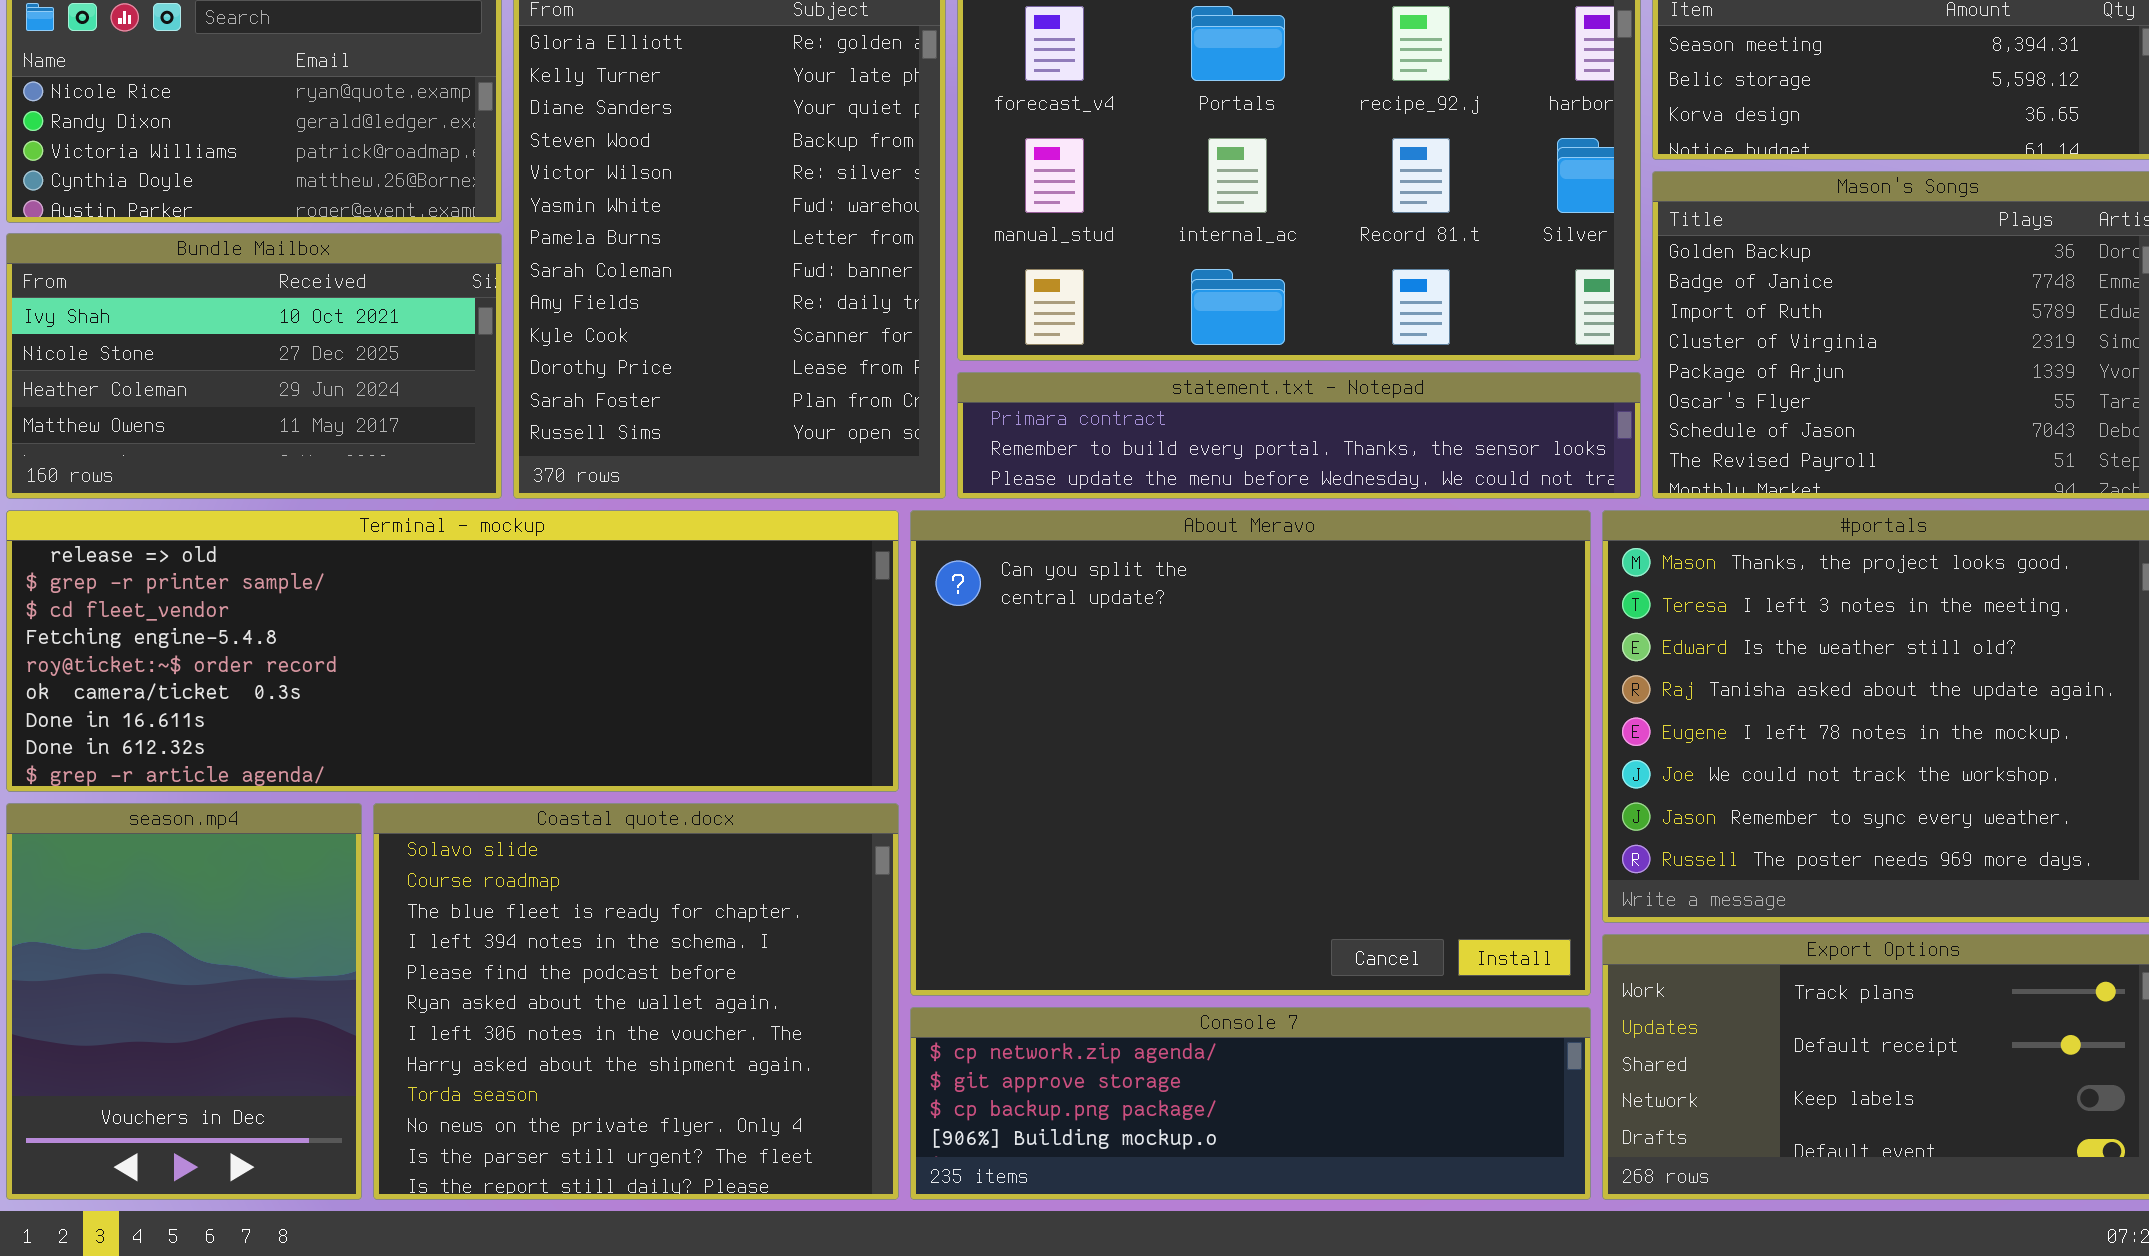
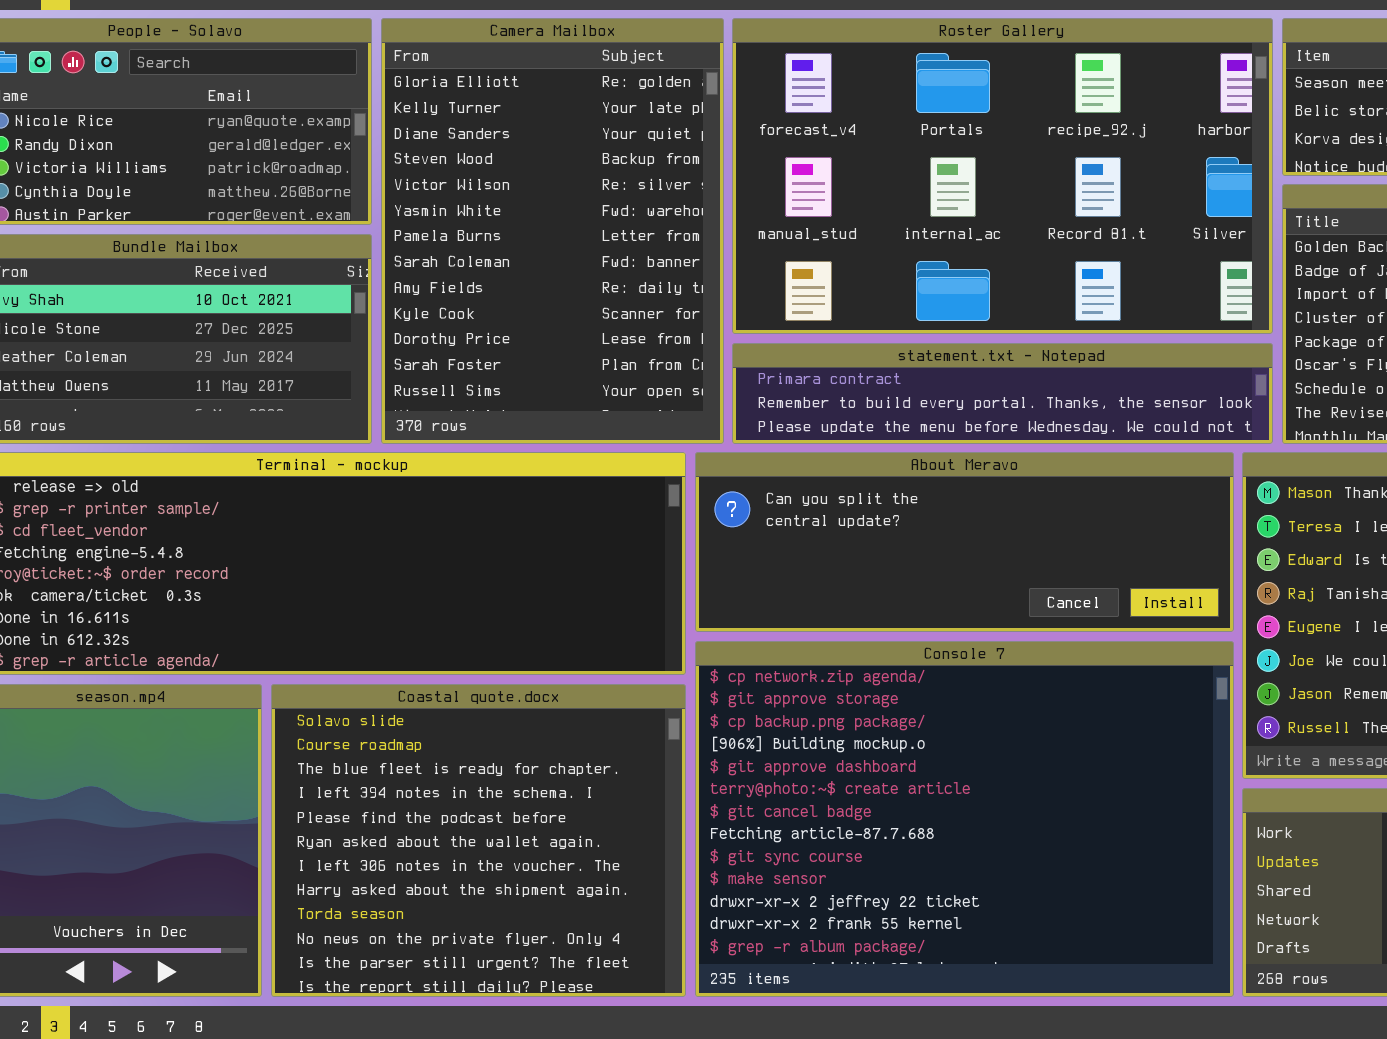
About Meravo: [910,510,1591,996] -> [695,452,1234,632], resized
Console 7: [910,1007,1591,1200] -> [695,641,1234,997], resized

